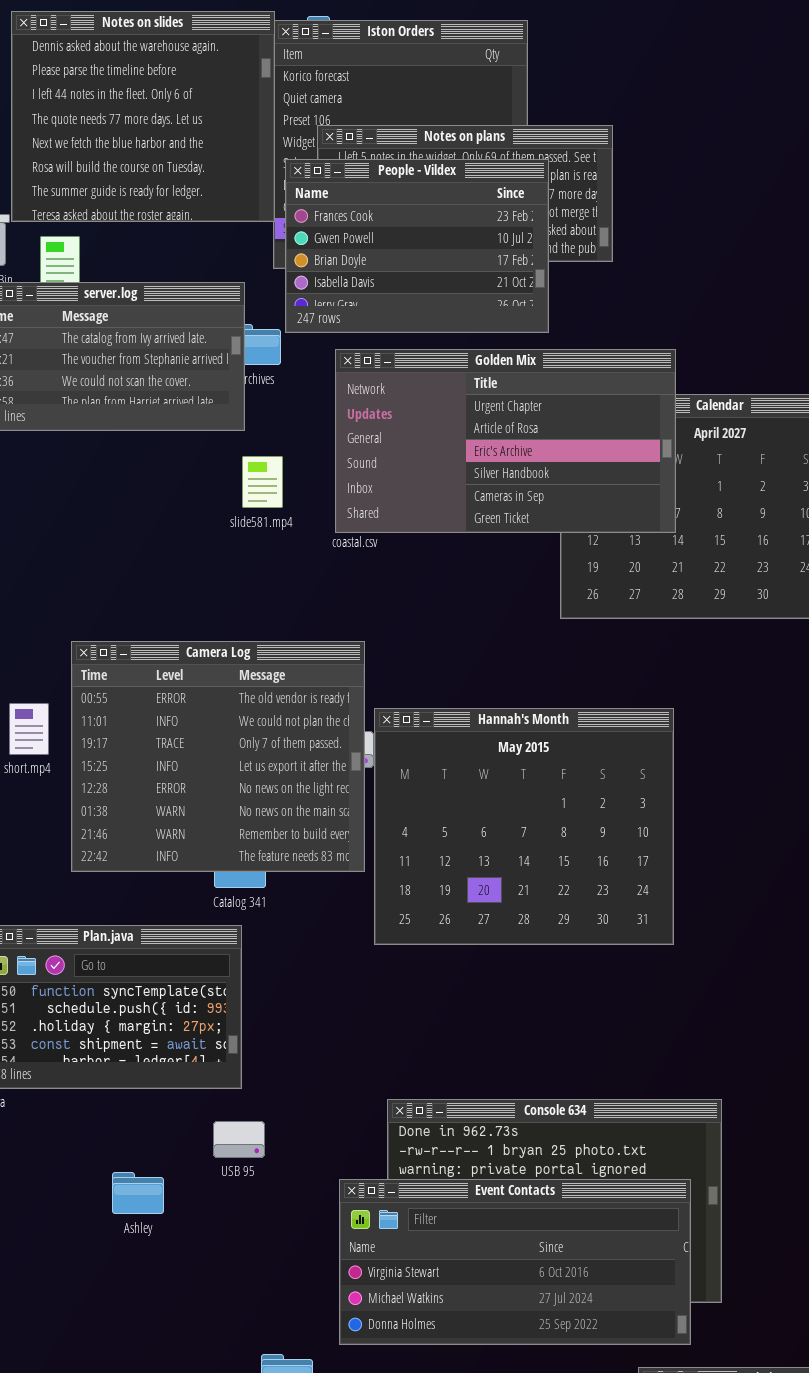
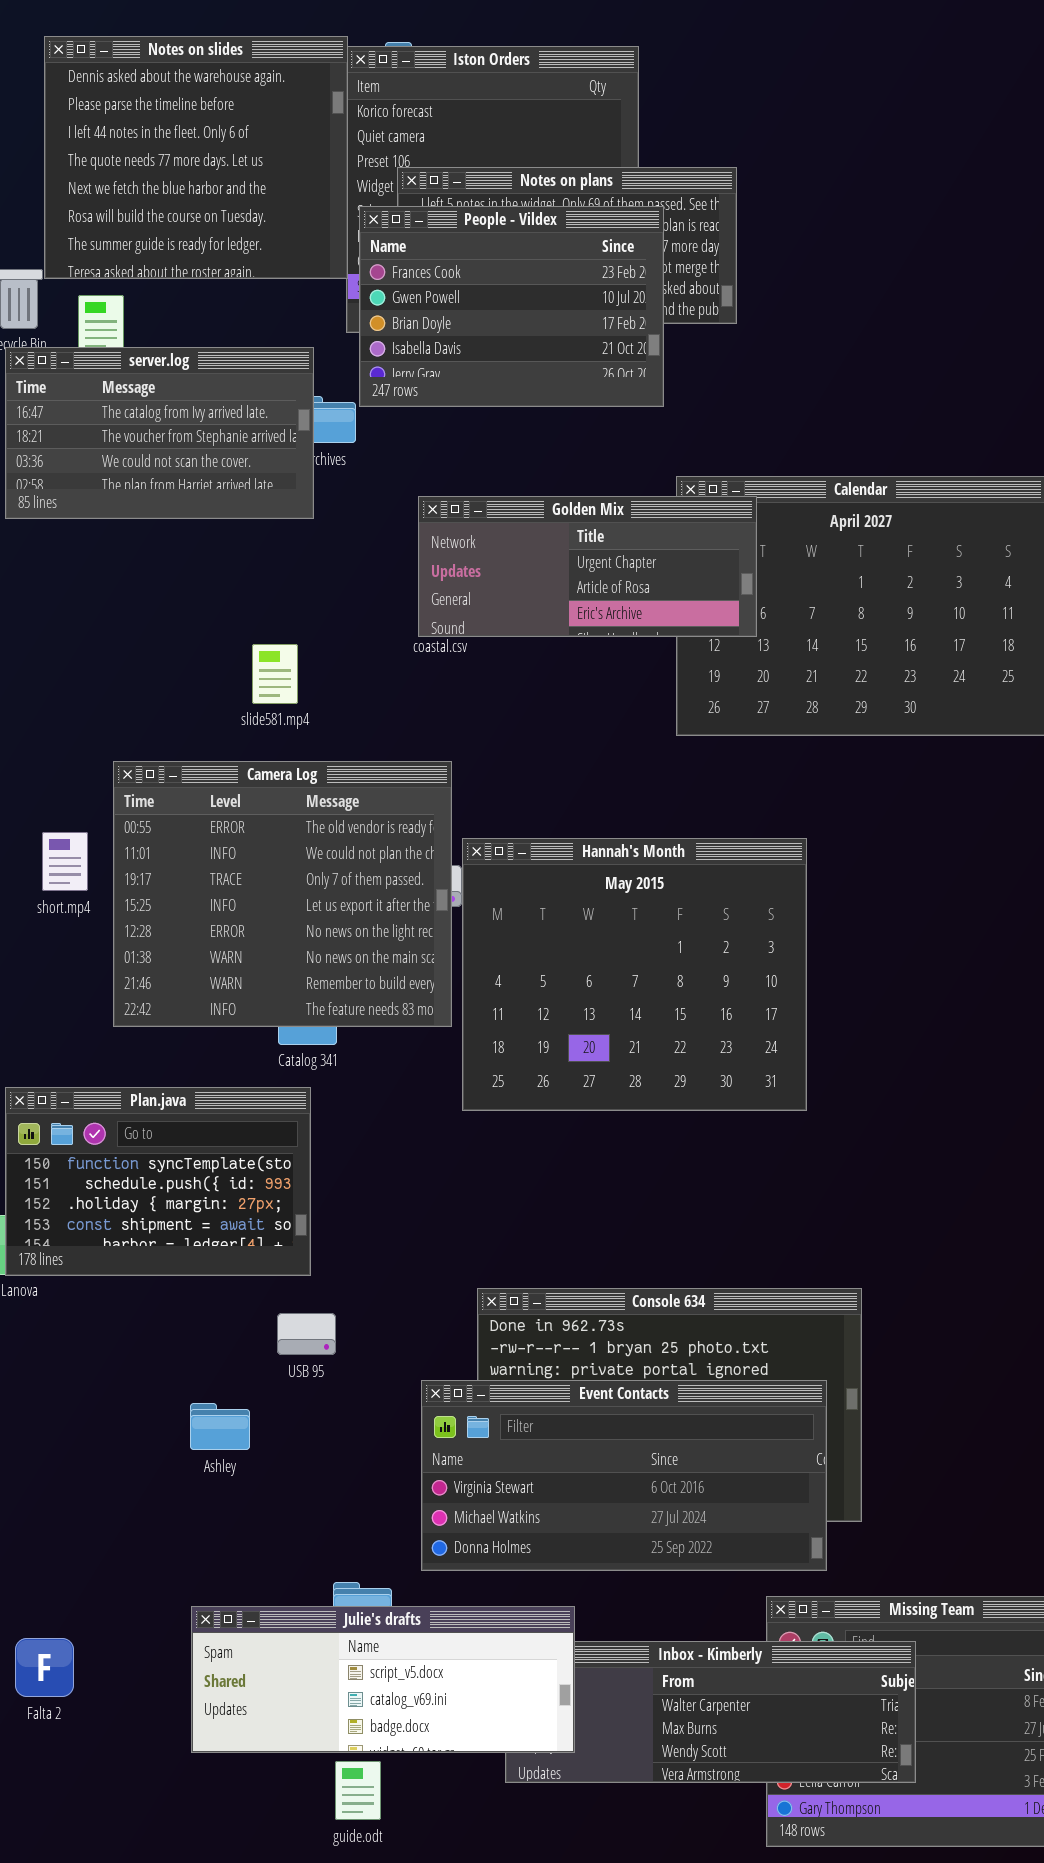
Golden Mix: [335,349,676,533] -> [418,496,757,637], resized
slide581.mp4: [242,456,283,508] -> [252,644,298,704], moved
Ashley: [112,1172,164,1214] -> [190,1403,250,1450], moved

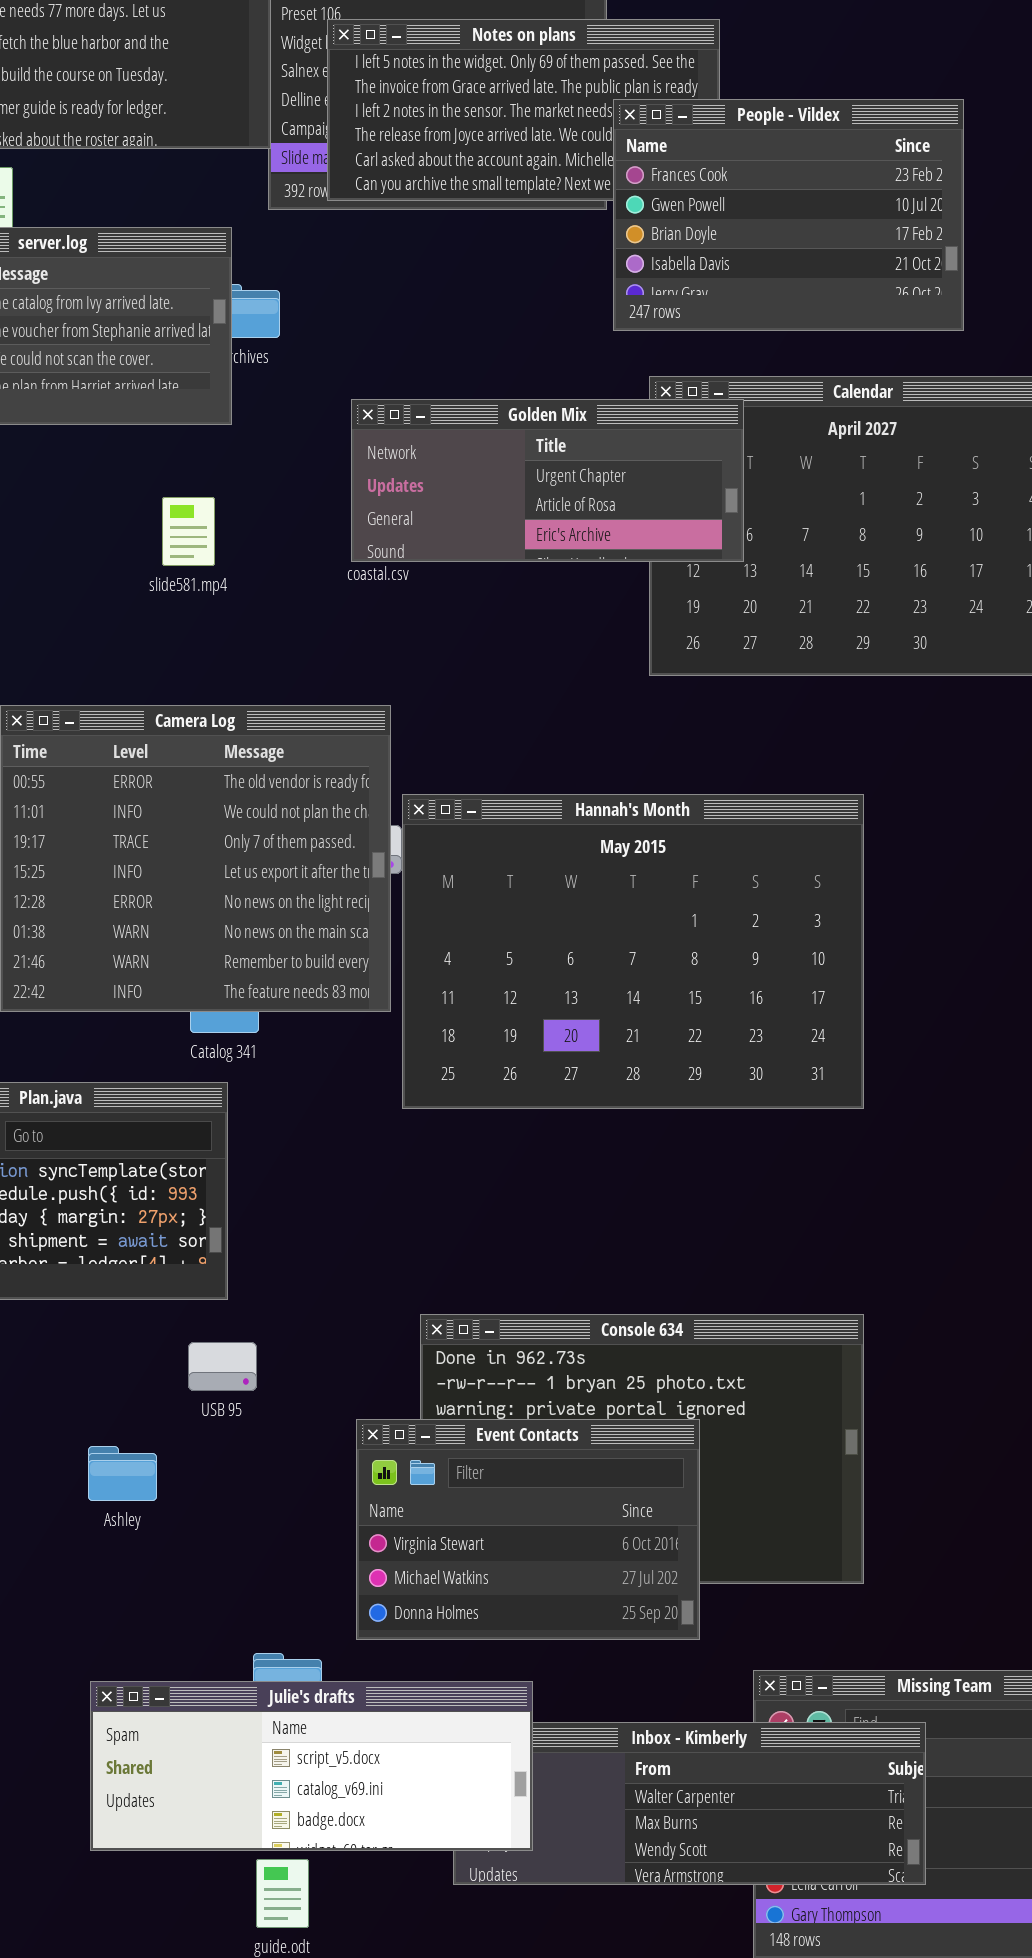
People - Vildex: [359,206,664,407] -> [613,99,964,331], moved
slide581.mp4: [252,644,298,704] -> [162,497,215,566], moved
Hannah's Month: [462,838,807,1111] -> [402,794,864,1109], resized
Event Contacts: [421,1380,827,1571] -> [356,1419,700,1640], resized

